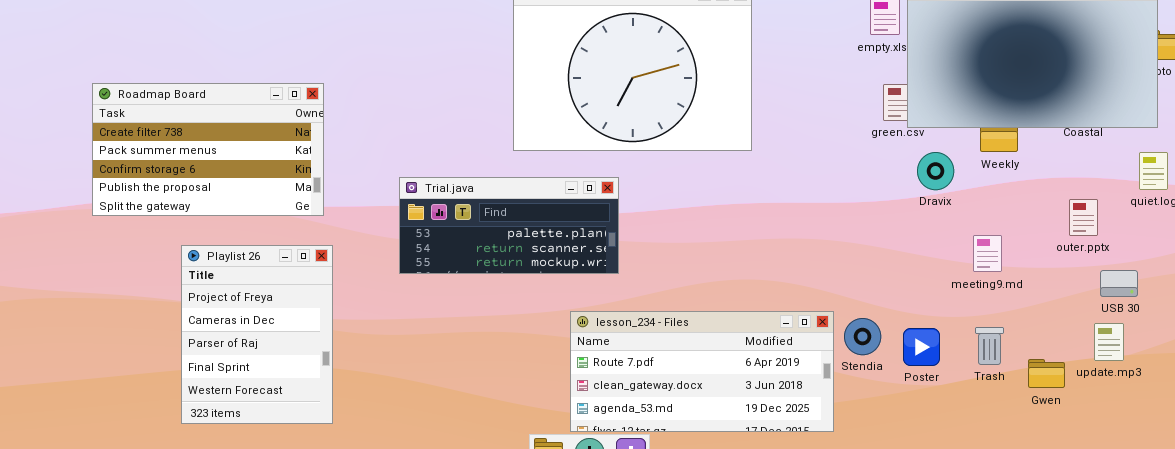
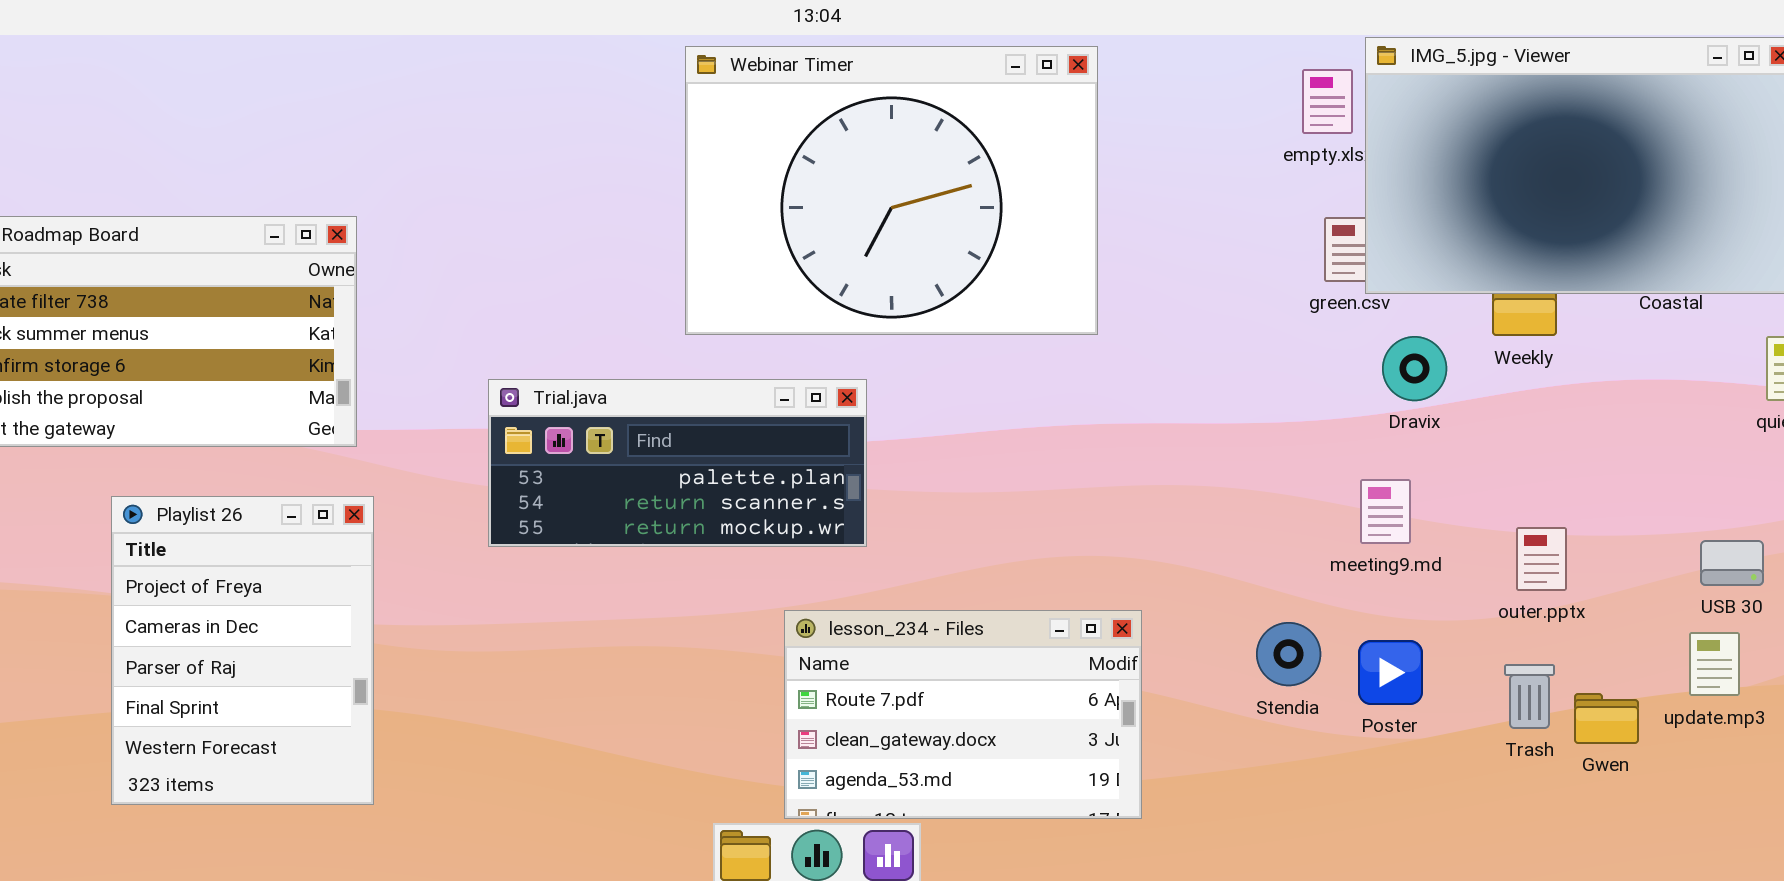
outer.pptx: [1069,199,1098,236] -> [1516,527,1567,591], moved
meeting9.md: [973,235,1002,272] -> [1360,479,1411,544], moved
lesson_234 - Files: [570,311,834,432] -> [784,610,1142,819], resized
Trash: [975,327,1004,365] -> [1504,664,1555,729], moved

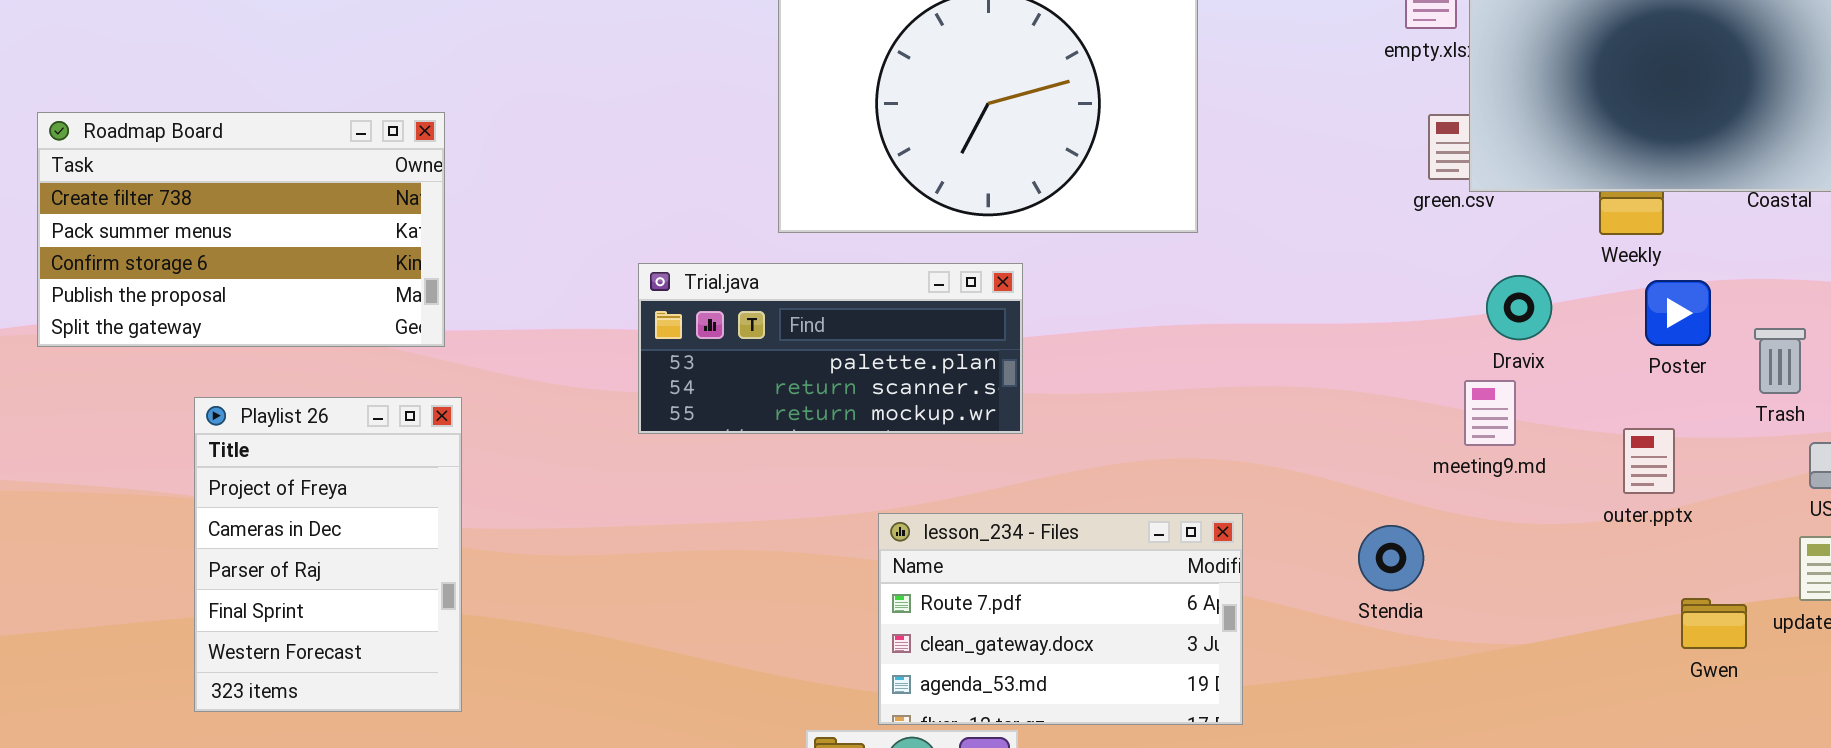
Dravix: [1382,336,1447,401] -> [1486,275,1552,340], moved
Trial.java: [488,379,867,547] -> [638,263,1023,434], moved
Poster: [1358,640,1423,705] -> [1645,280,1711,346], moved
Trash: [1504,664,1555,729] -> [1754,328,1806,394], moved

